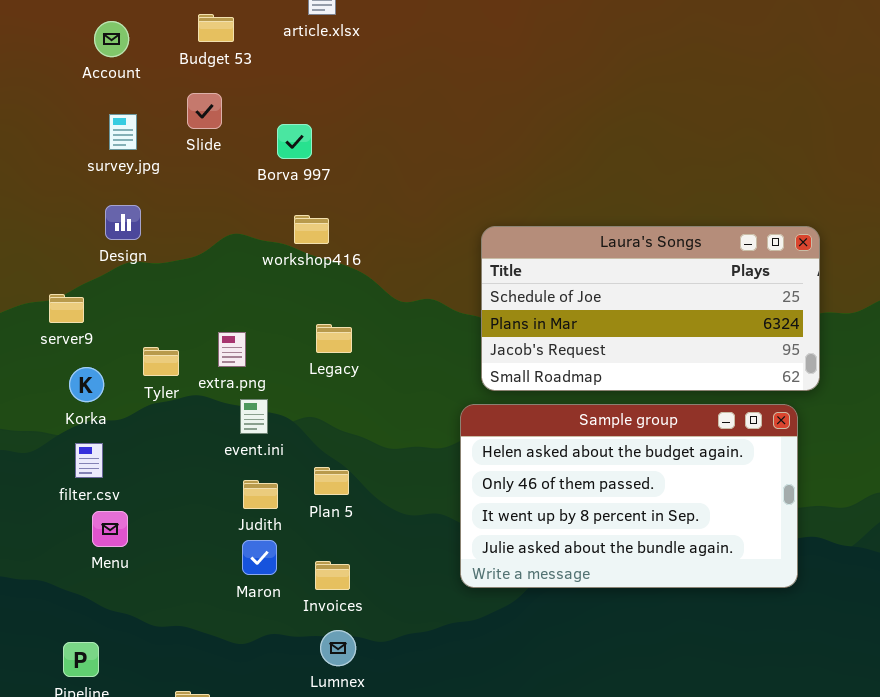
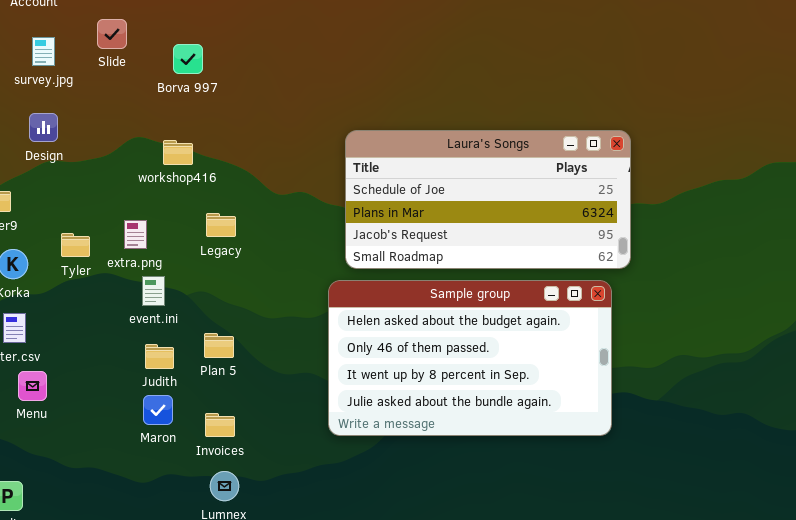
workshop416: [294,215,329,244] -> [163,140,193,165], moved

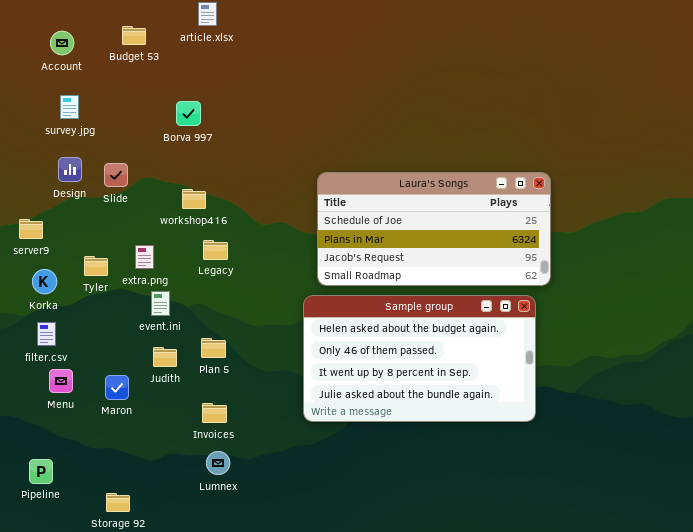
Slide: [97,19,127,49] -> [104,163,128,187], moved
workshop416: [163,140,193,165] -> [182,189,206,209], moved
Maron: [143,395,173,425] -> [105,375,129,400], moved

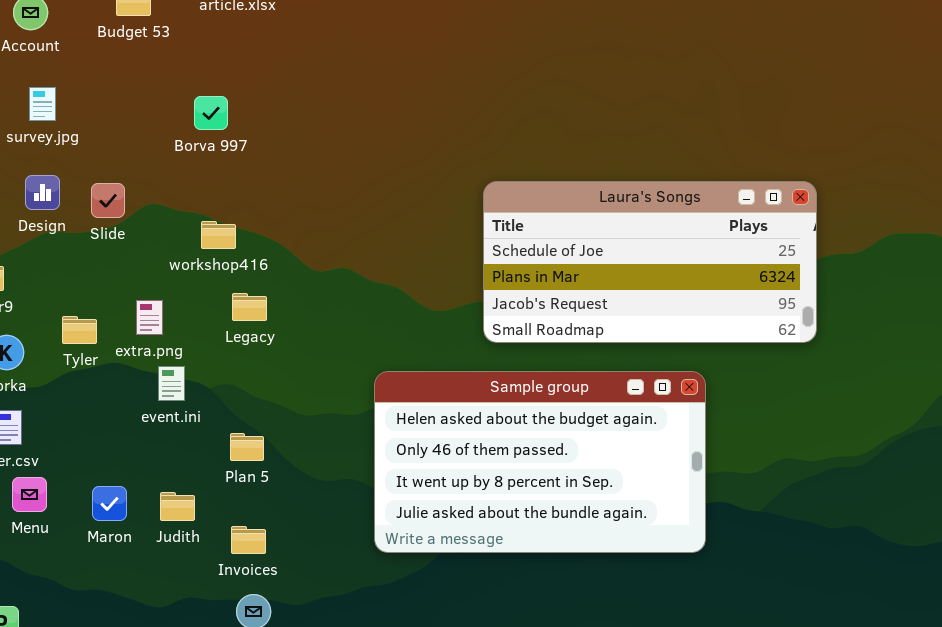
Laura's Songs: [317,172,551,286] -> [483,181,817,343], moved
Judith: [153,347,177,367] -> [160,492,195,521], moved

